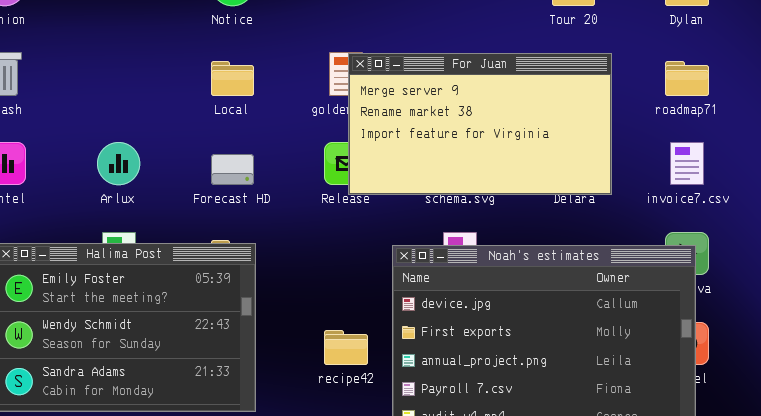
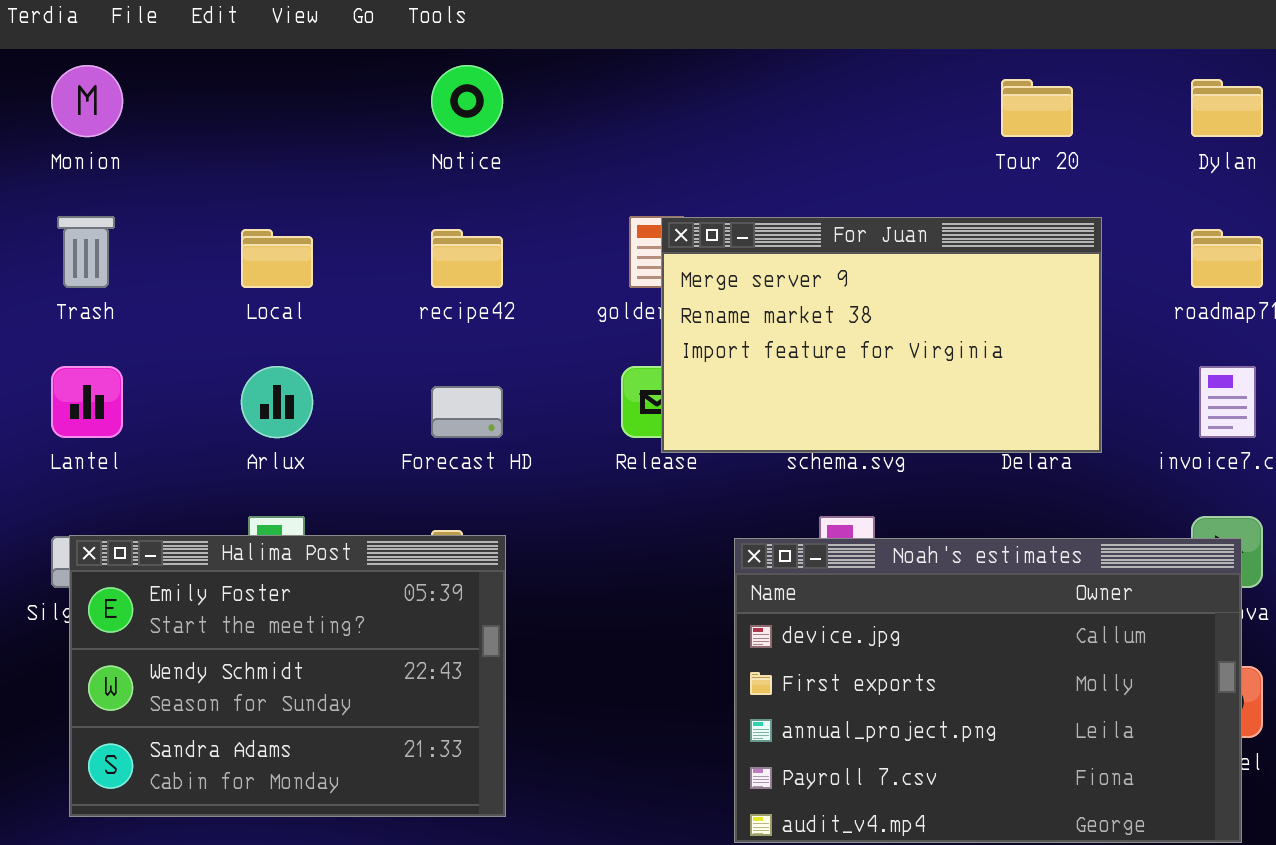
Local: [211,61,254,96] -> [241,229,313,288], moved
recipe42: [324,330,368,365] -> [431,229,503,288], moved

